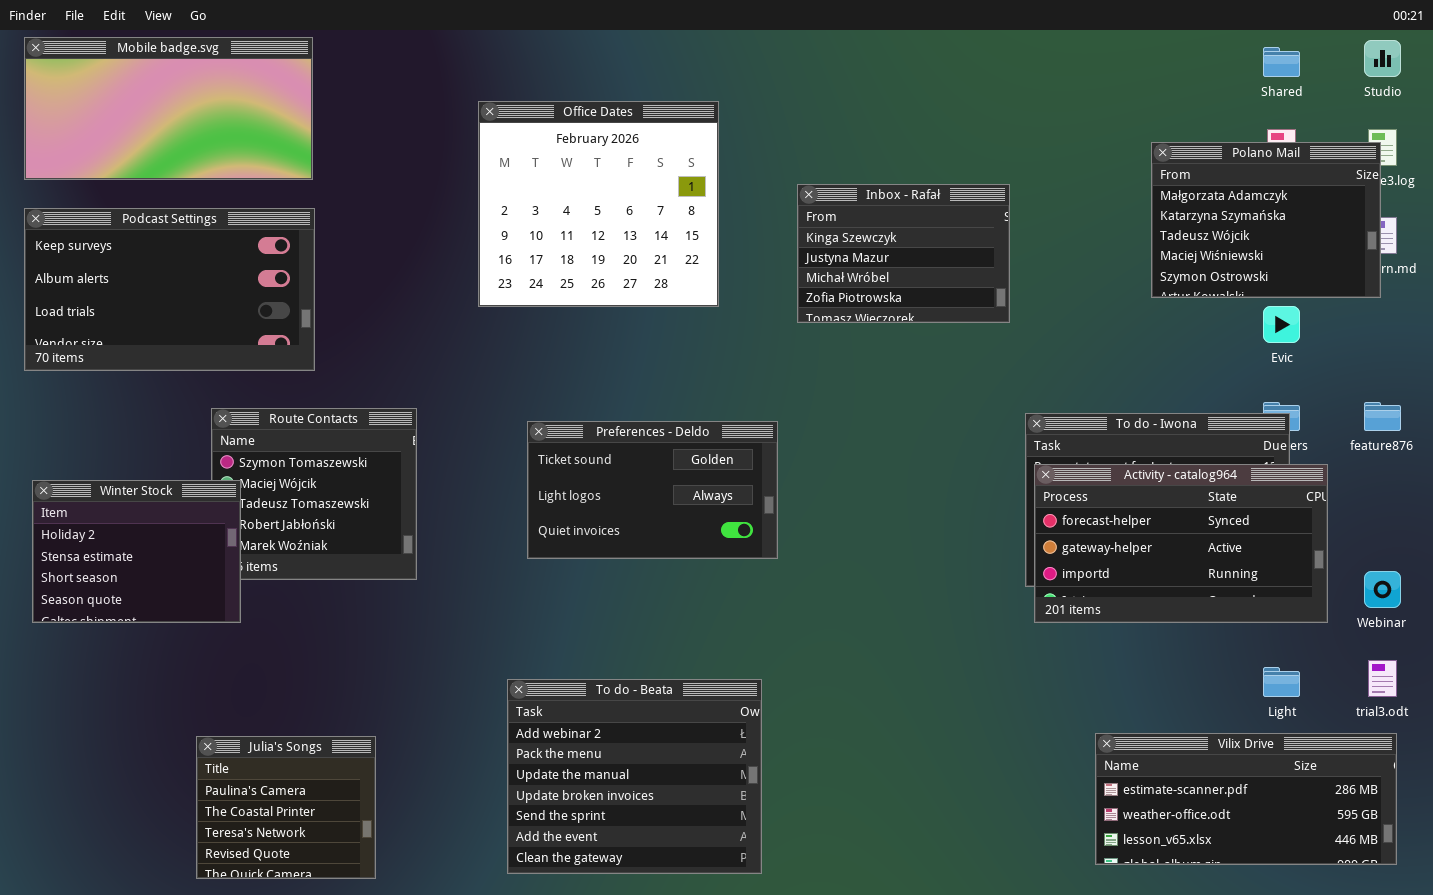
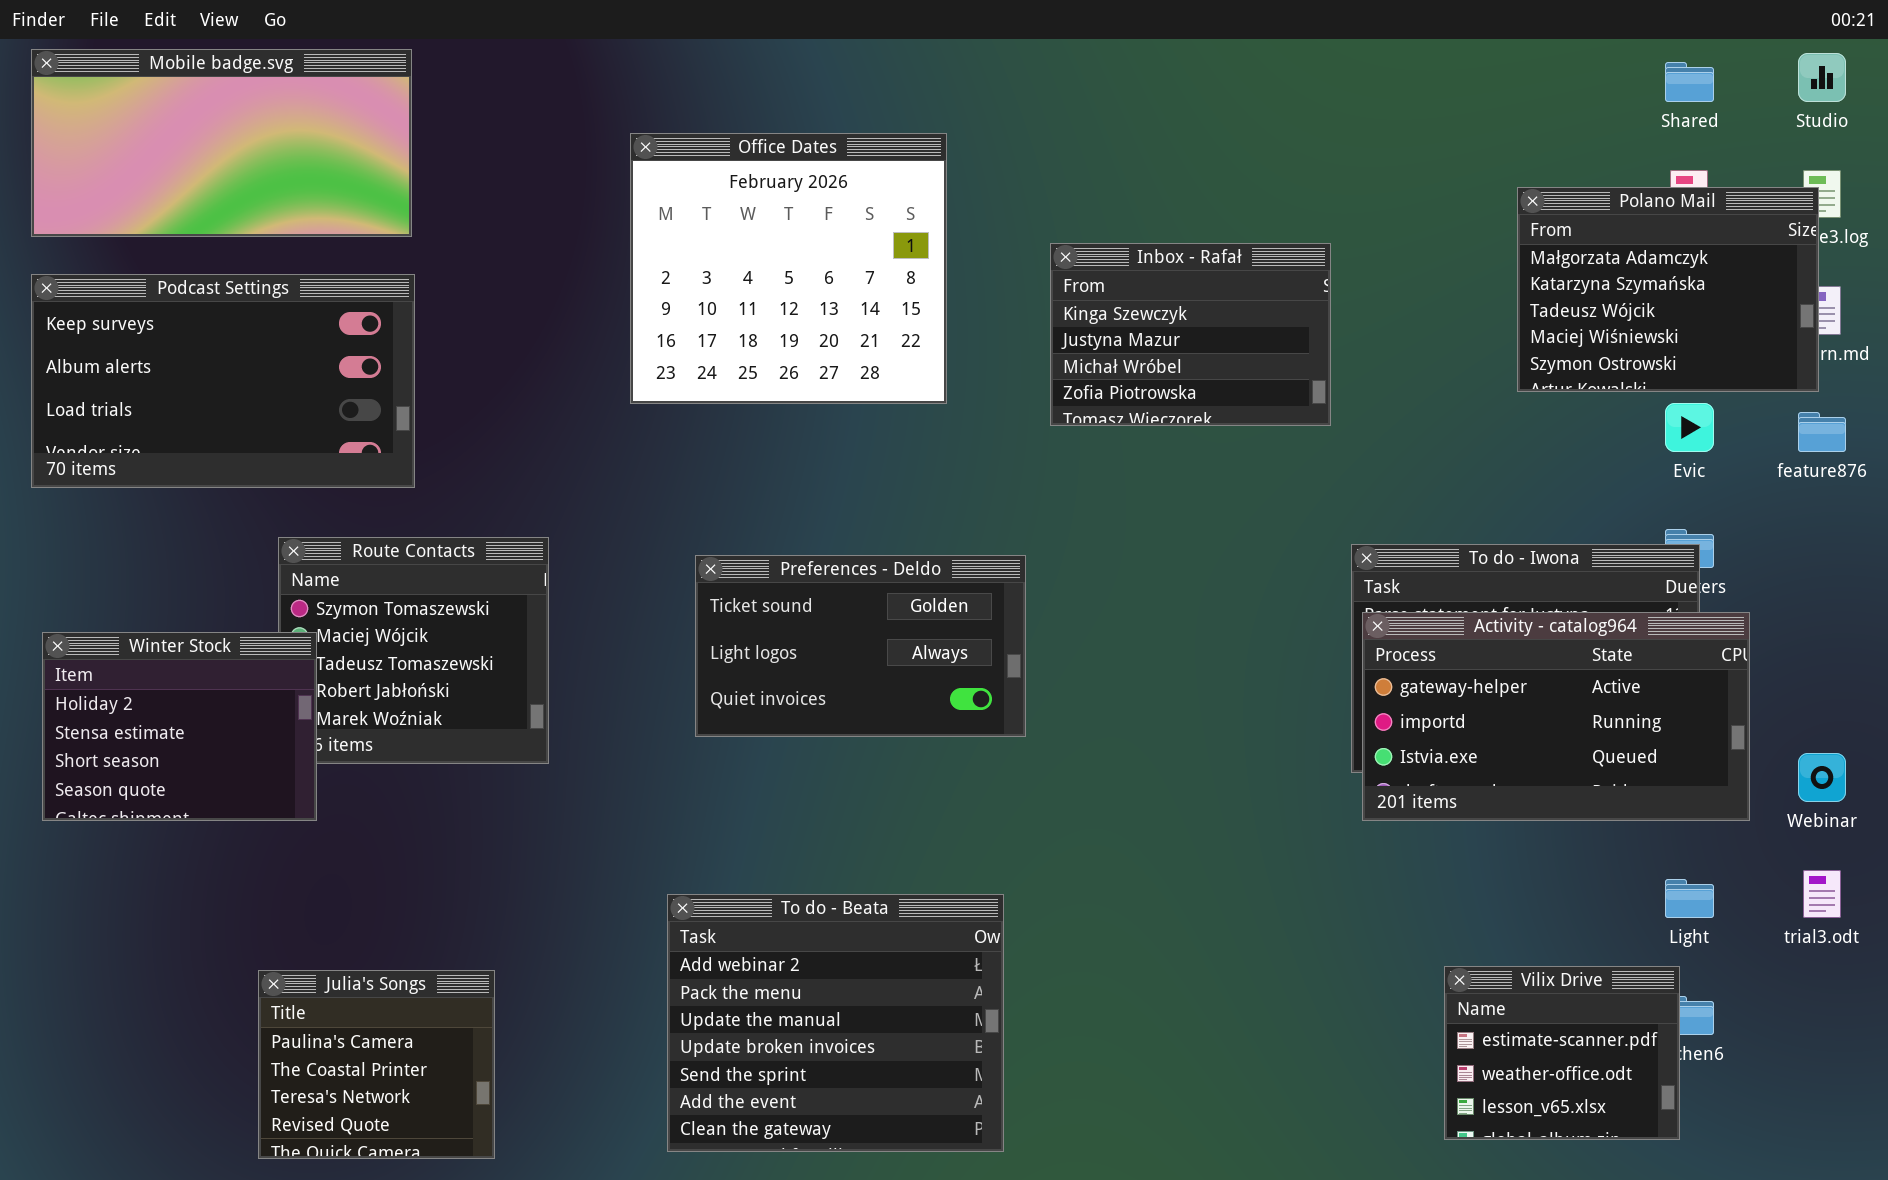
feature876: [1364,402,1401,431] -> [1798,412,1846,452], moved
Activity - catalog964: [1034,464,1328,623] -> [1362,612,1750,821], scrolled down 1 row
Vilix Drive: [1095,733,1397,865] -> [1444,966,1680,1140], resized

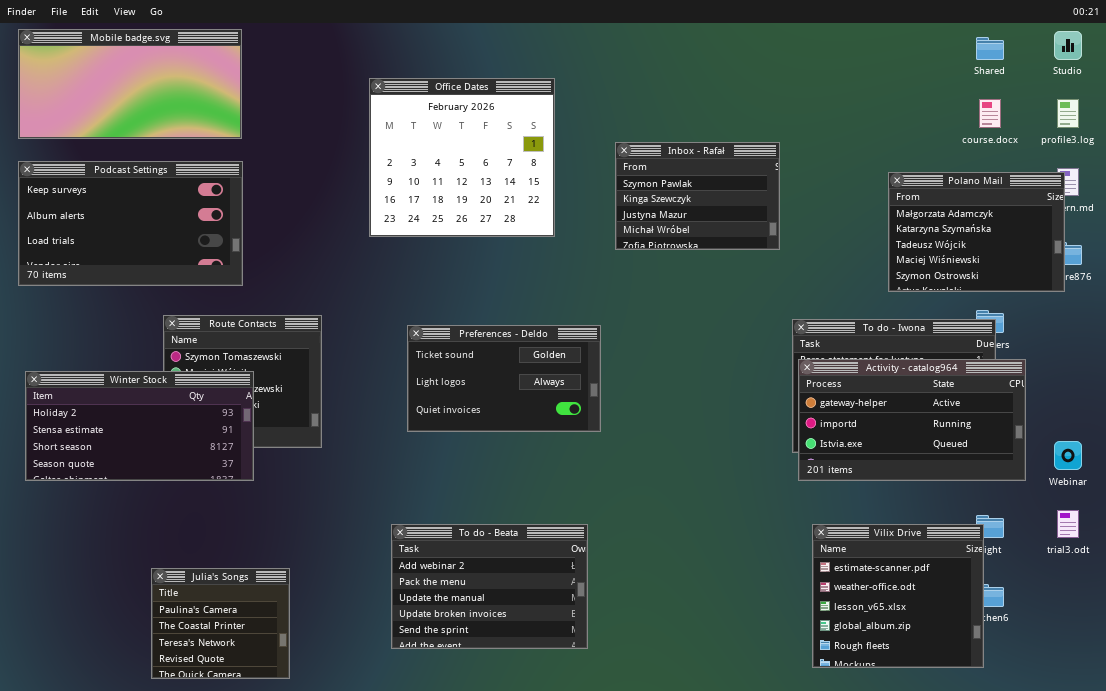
Polano Mail: [1517,187,1819,392] -> [888,172,1065,292], moved
Inbox - Rafał: [1050,243,1331,426] -> [615,142,780,250], scrolled up 1 row
Winter Stock: [42,632,317,821] -> [25,371,254,481], resized
To do - Beata: [667,894,1004,1152] -> [391,524,588,649], resized
Vilix Drive: [1444,966,1680,1140] -> [812,524,984,668], resized

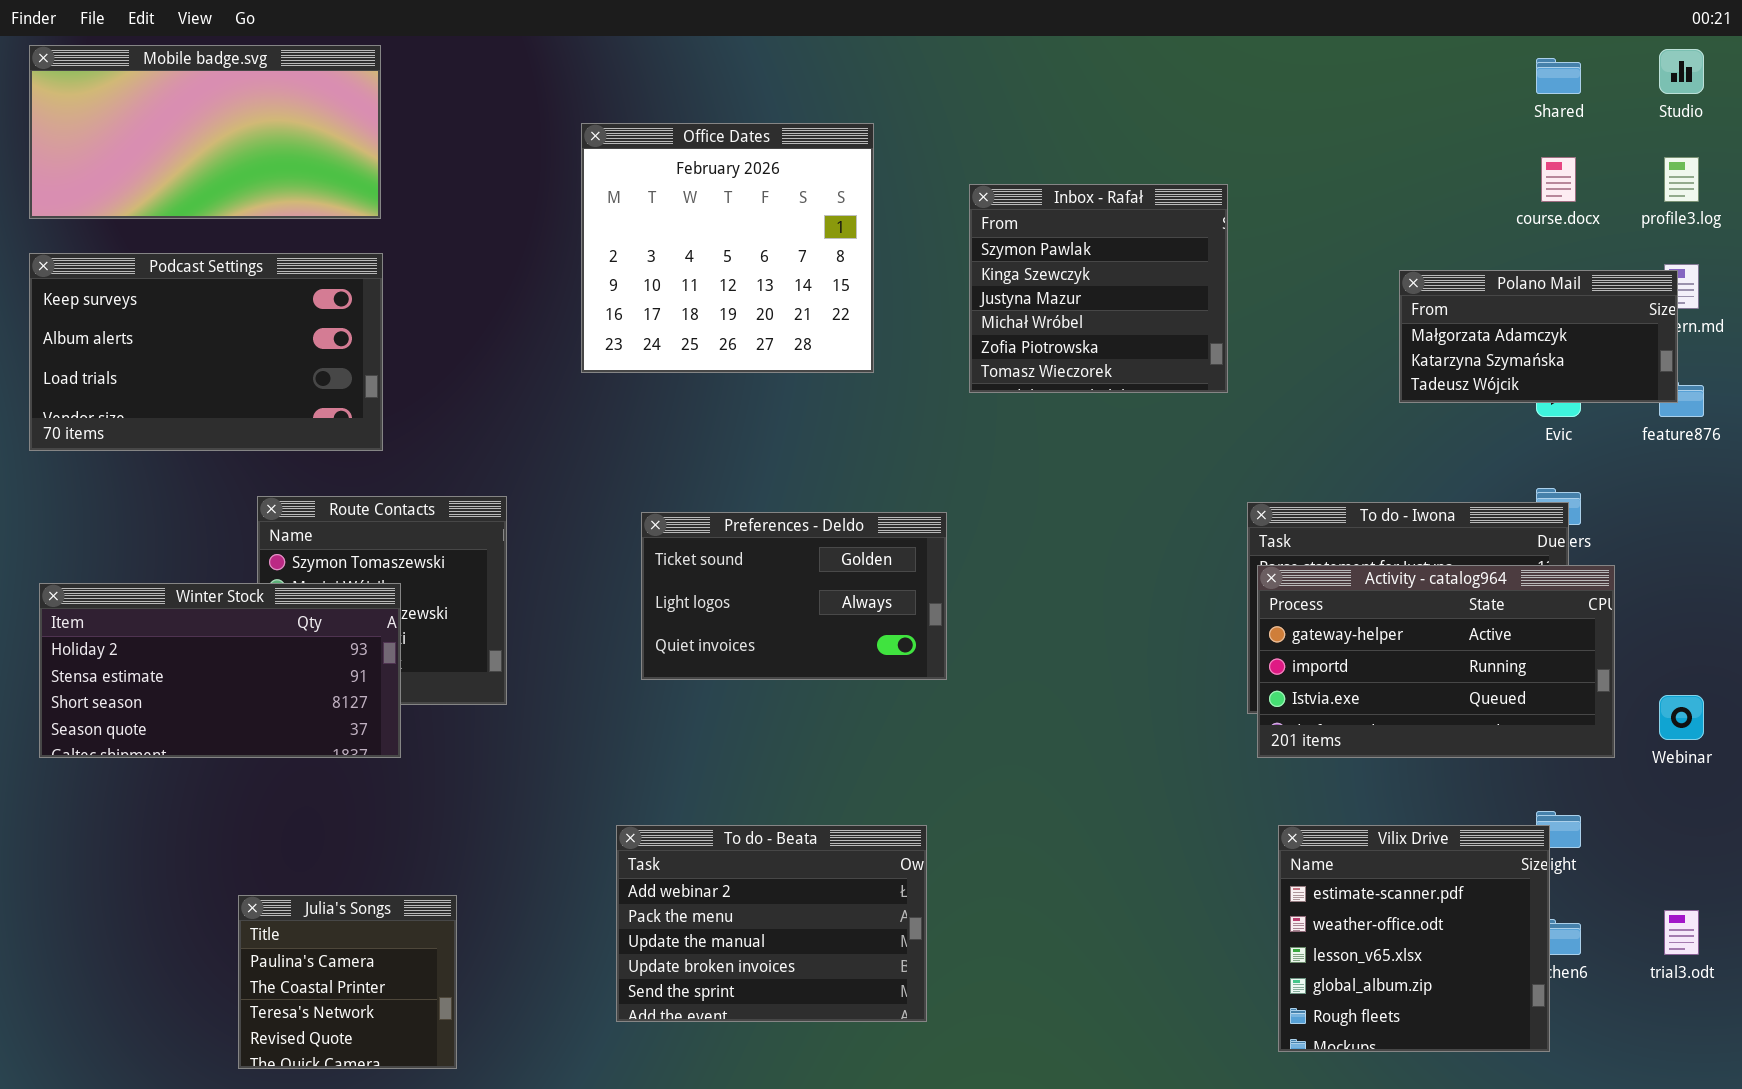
Inbox - Rafał: [615,142,780,250] -> [969,184,1228,393], resized
Polano Mail: [888,172,1065,292] -> [1399,270,1678,403], resized
trial3.odt: [1057,510,1079,538] -> [1664,910,1699,955], moved

